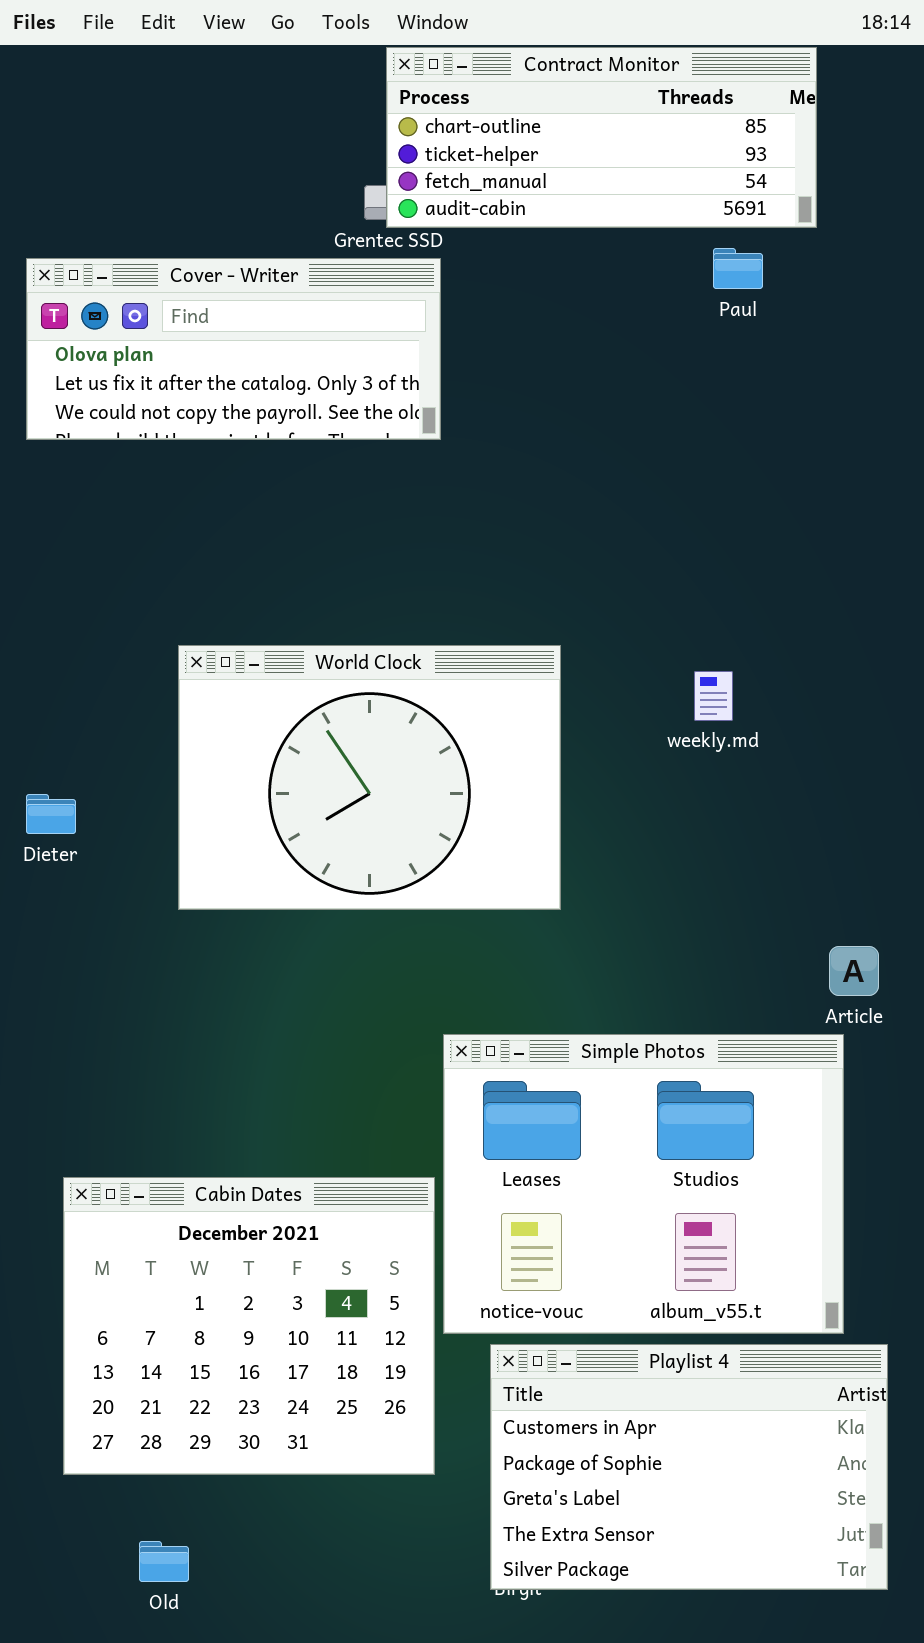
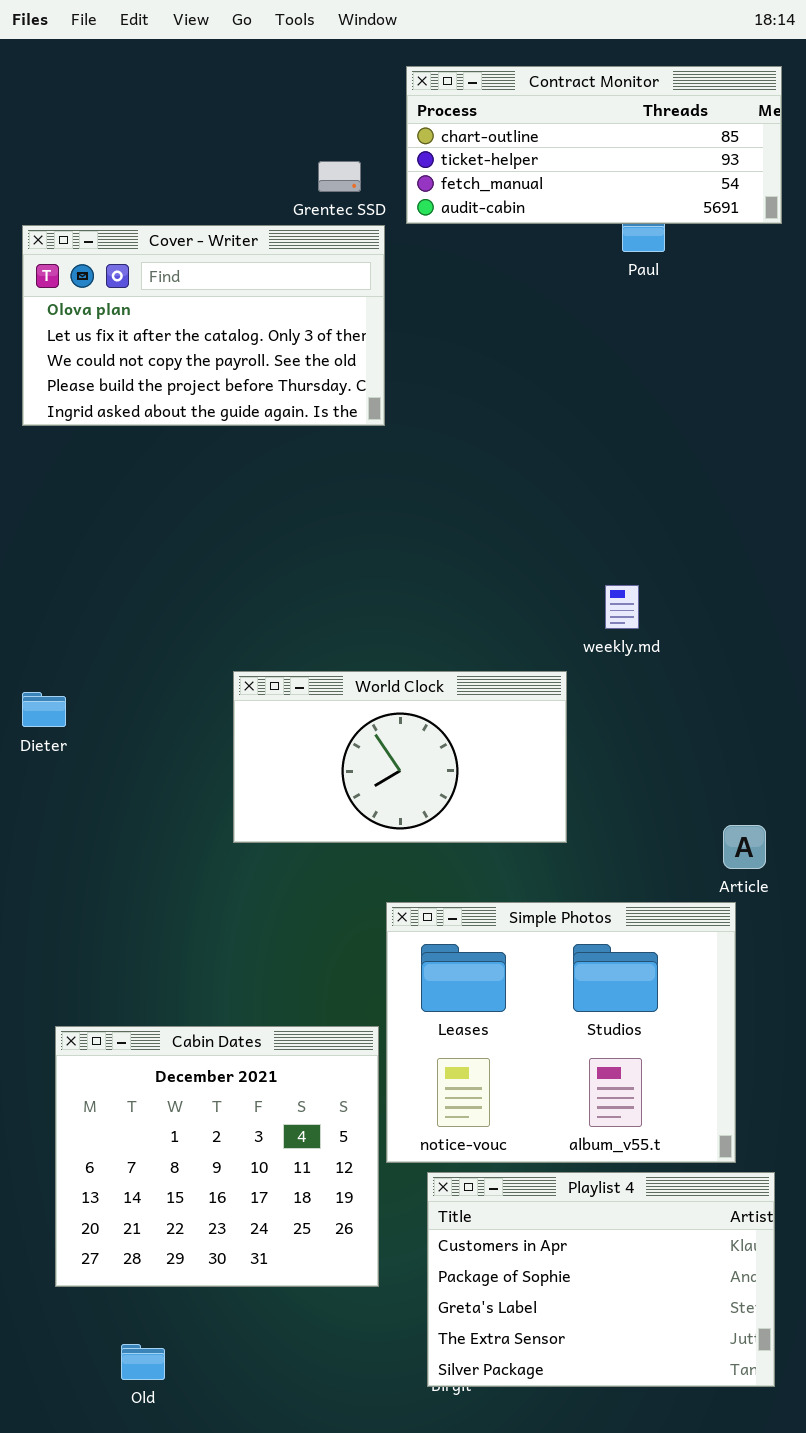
Contract Monitor: [386,47,817,228] -> [406,66,782,224], moved
Cover - Writer: [26,258,441,440] -> [22,225,385,426], resized
World Clock: [178,645,561,910] -> [233,671,567,843], moved, resized

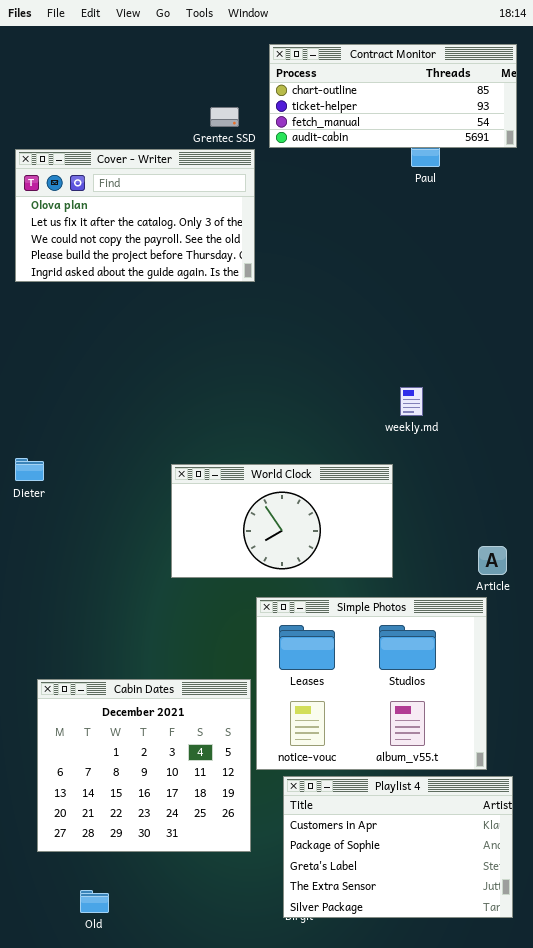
World Clock: [233,671,567,843] -> [171,464,393,578], moved

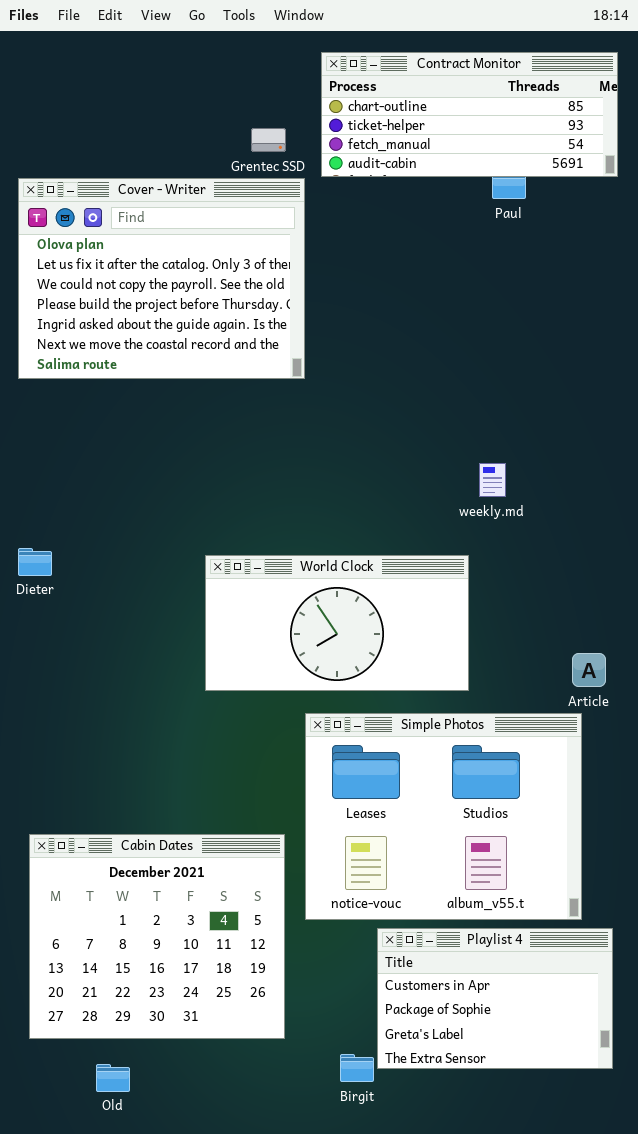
Cover - Writer: [15,149,255,282] -> [18,178,305,379], resized
Cabin Dates: [37,679,251,852] -> [29,834,285,1039], moved
Playlist 4: [283,776,513,918] -> [377,928,613,1069], resized

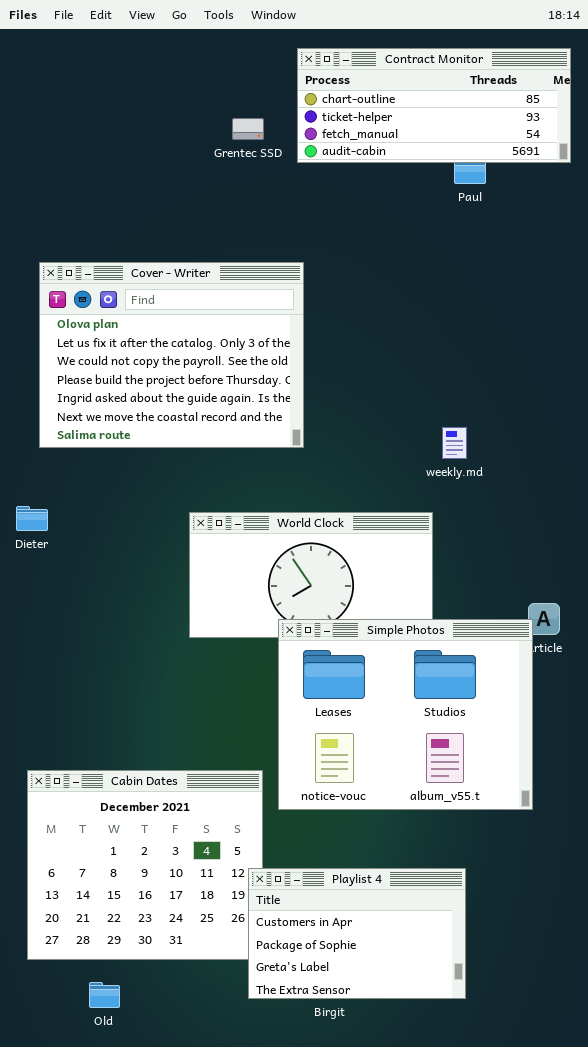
Cover - Writer: [18,178,305,379] -> [39,262,304,448], moved
Simple Photos: [305,713,582,920] -> [278,619,533,810], moved
Playlist 4: [377,928,613,1069] -> [248,868,466,999], moved

